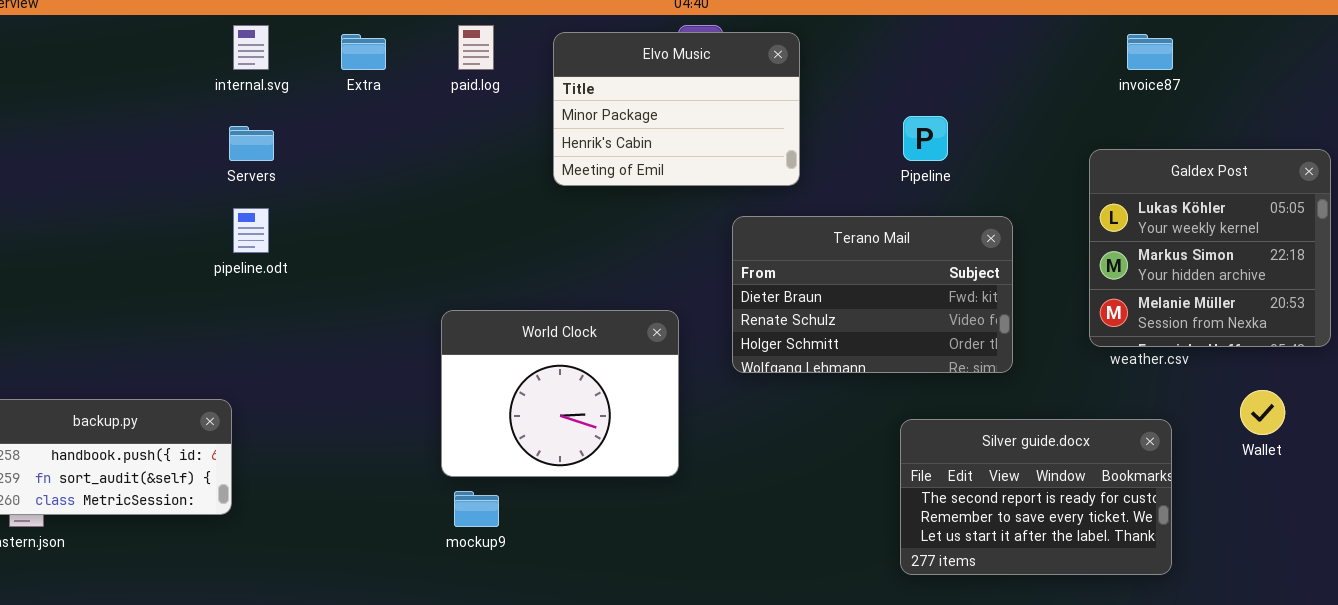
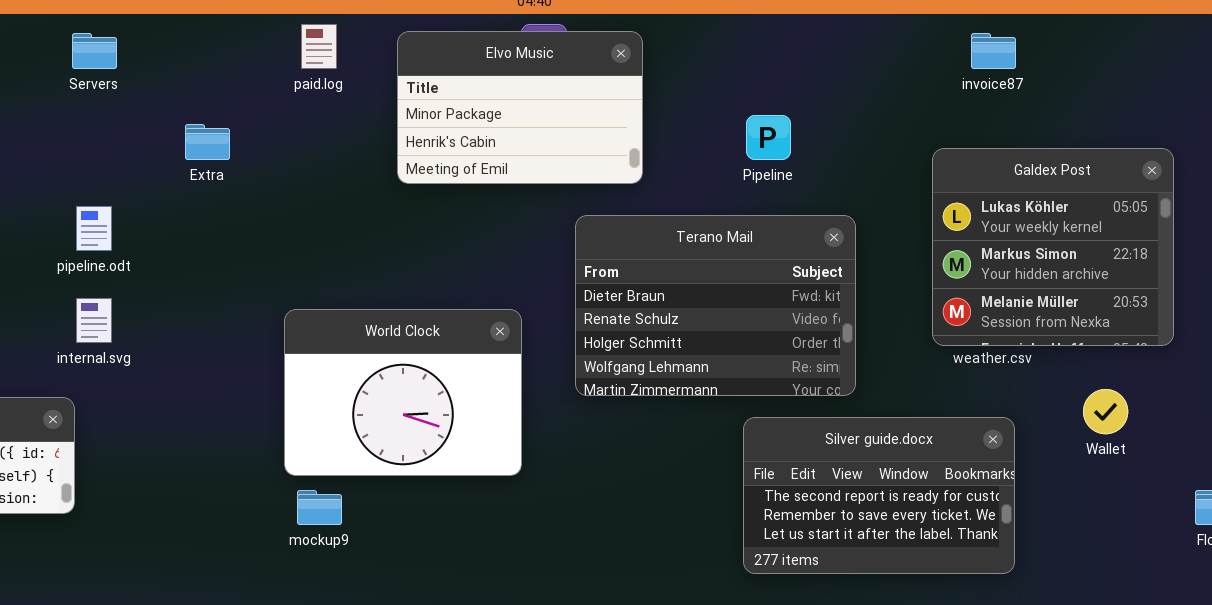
internal.svg: [233,25,269,70] -> [76,298,112,343], moved
Extra: [341,34,386,70] -> [185,124,230,160], moved
Servers: [229,126,274,161] -> [72,33,117,69], moved
Terano Mail: [732,216,1013,373] -> [575,215,856,396], resized

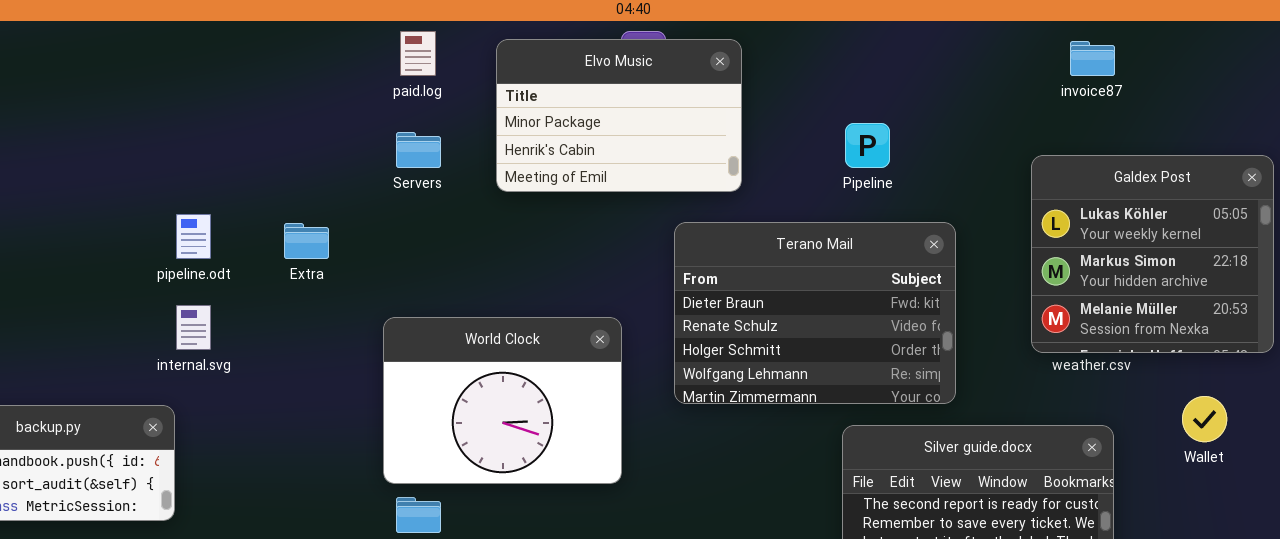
Servers: [72,33,117,69] -> [396,132,441,168], moved
Extra: [185,124,230,160] -> [284,223,329,259], moved

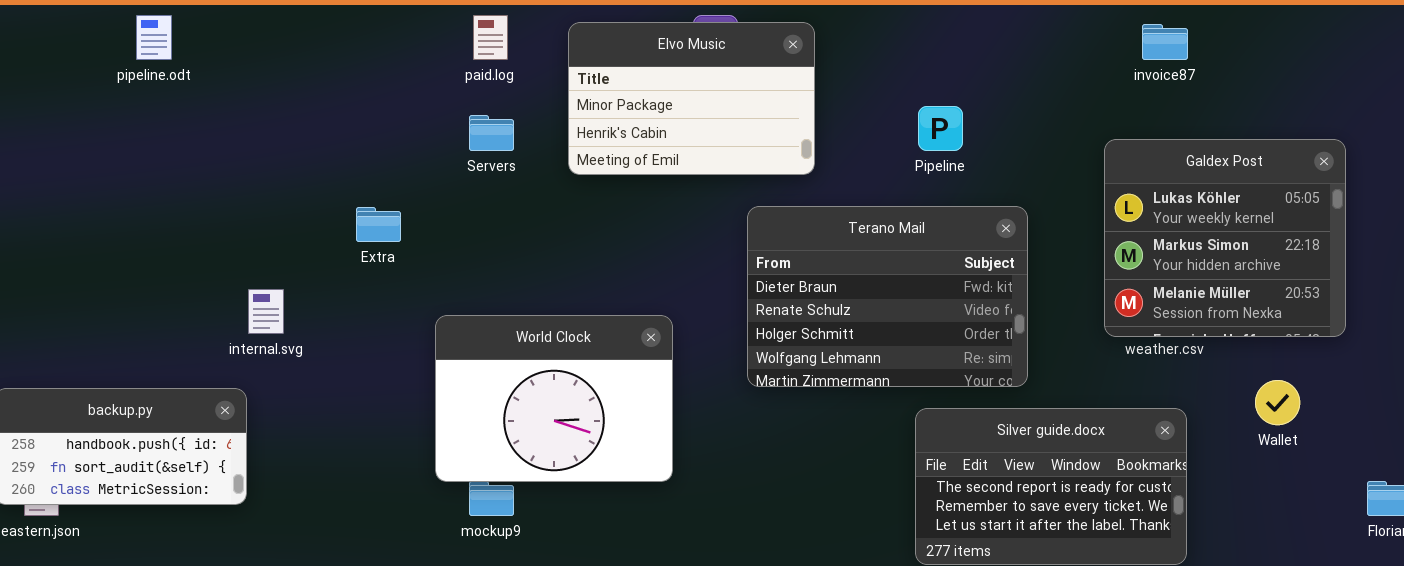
pipeline.odt: [176,214,211,259] -> [136,15,172,60], moved
World Clock: [383,317,622,484] -> [435,315,673,482], moved

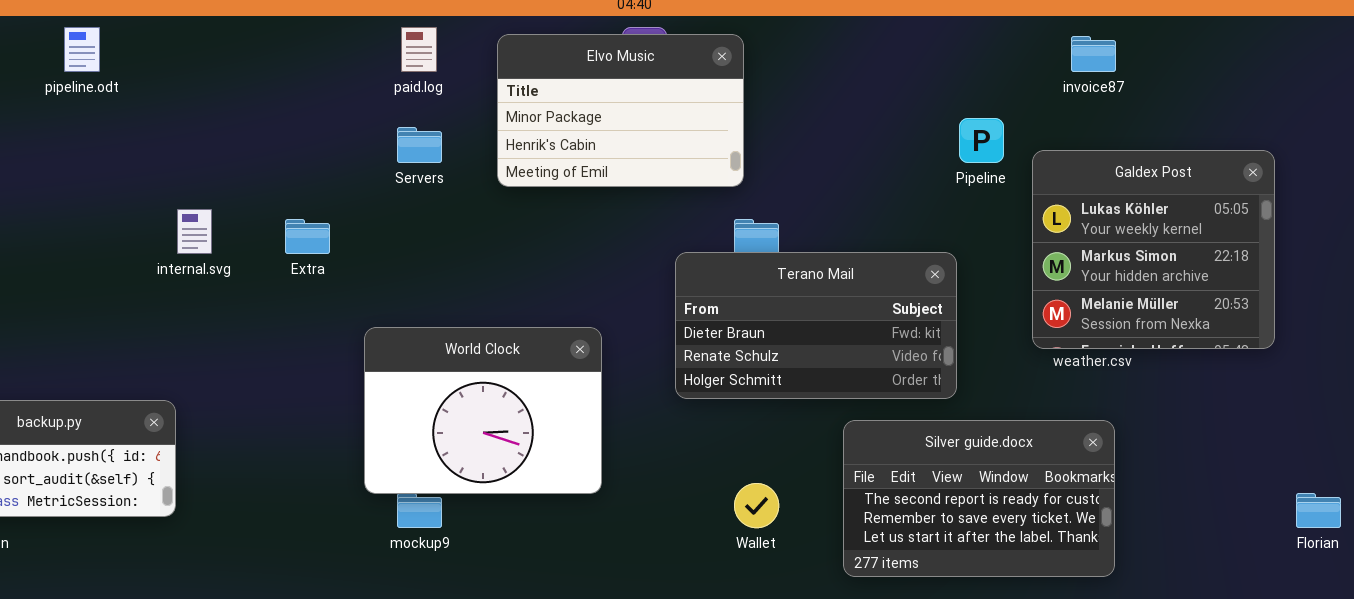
Pipeline: [918,106,963,151] -> [959,118,1004,163], moved
Terano Mail: [747,206,1028,387] -> [675,252,957,399], resized
internal.svg: [248,289,284,334] -> [177,209,212,254], moved
Wallet: [1255,380,1300,425] -> [734,483,779,528], moved

